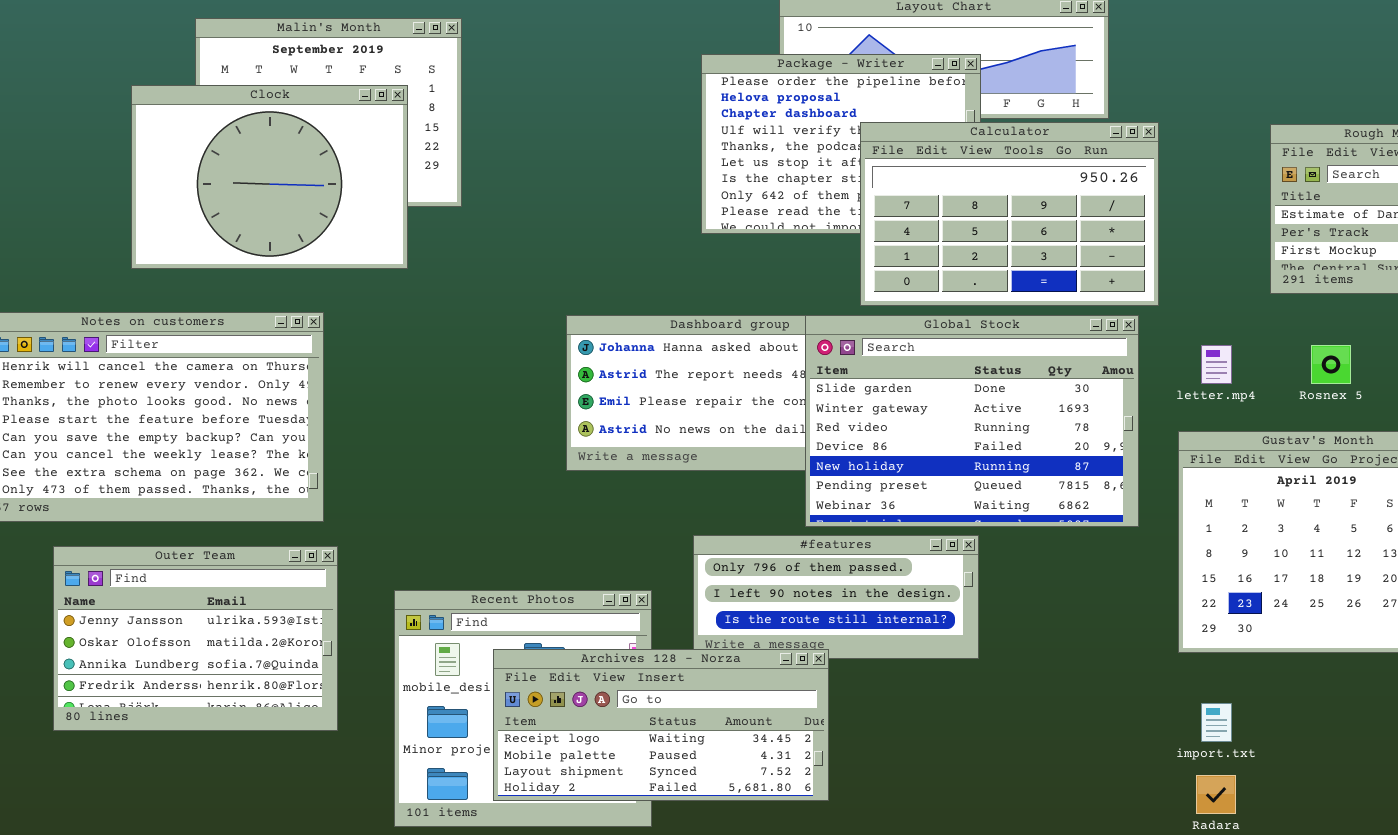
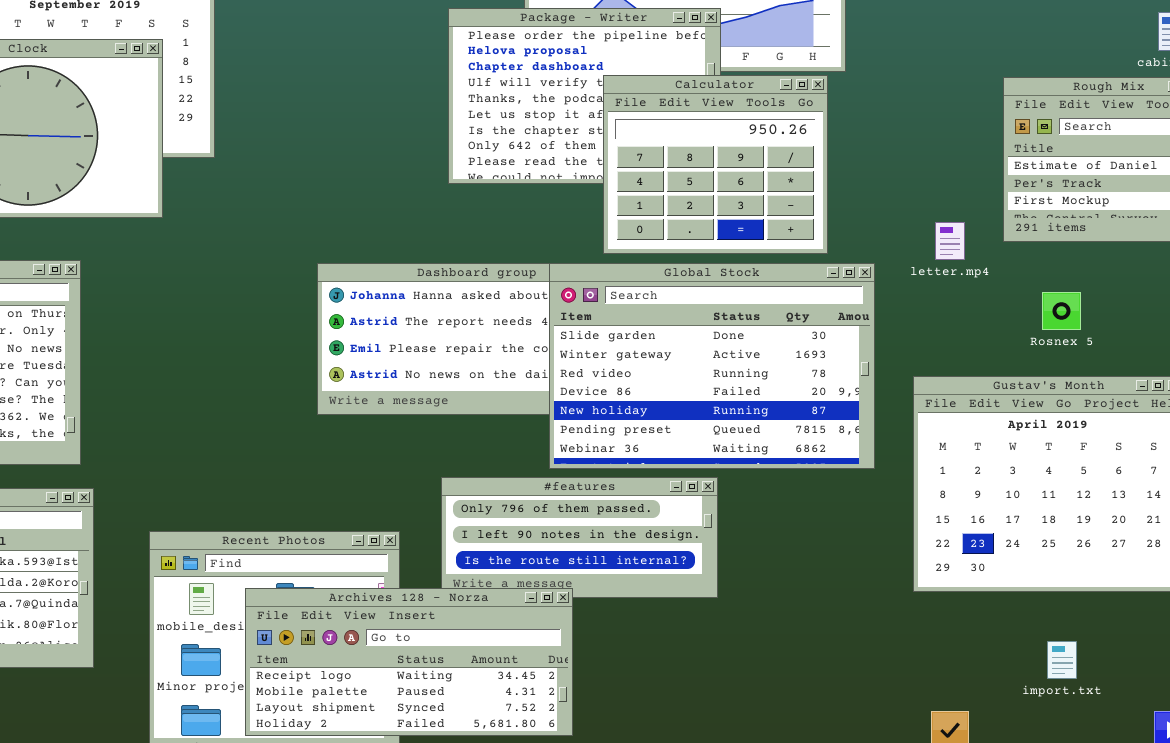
Calculator: [860,122,1159,306] -> [603,75,828,254], resized
letter.mp4: [1201,345,1232,384] -> [935,222,965,260], moved
import.txt: [1201,703,1232,742] -> [1047,641,1077,679], moved

